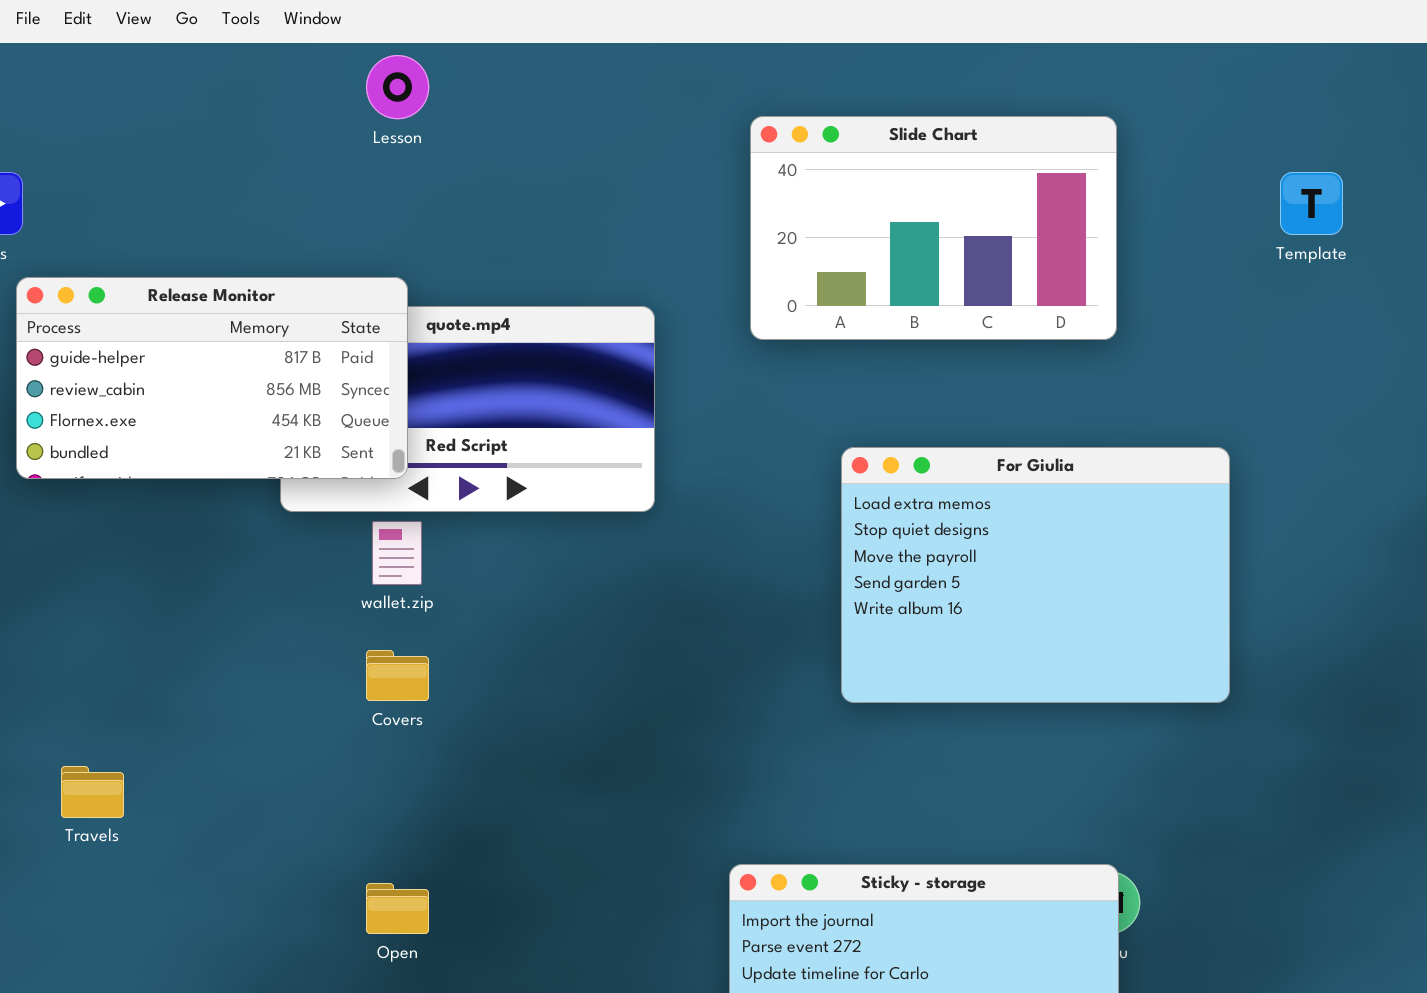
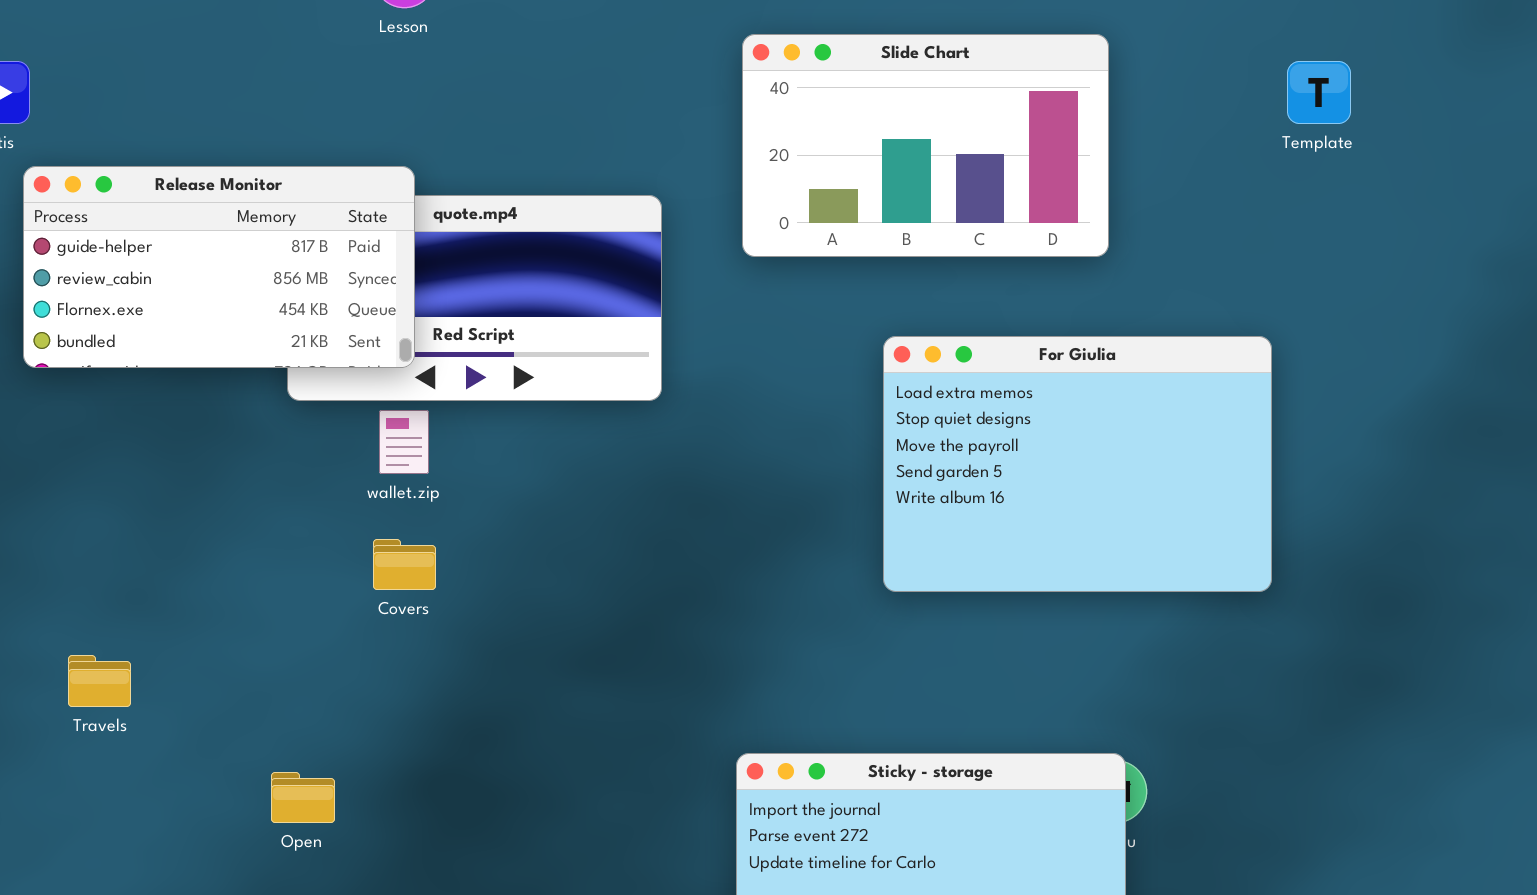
Slide Chart: [750,116,1117,340] -> [742,34,1109,257], moved
For Giulia: [841,447,1230,703] -> [883,336,1272,592], moved
Open: [366,883,429,934] -> [271,772,335,823], moved

